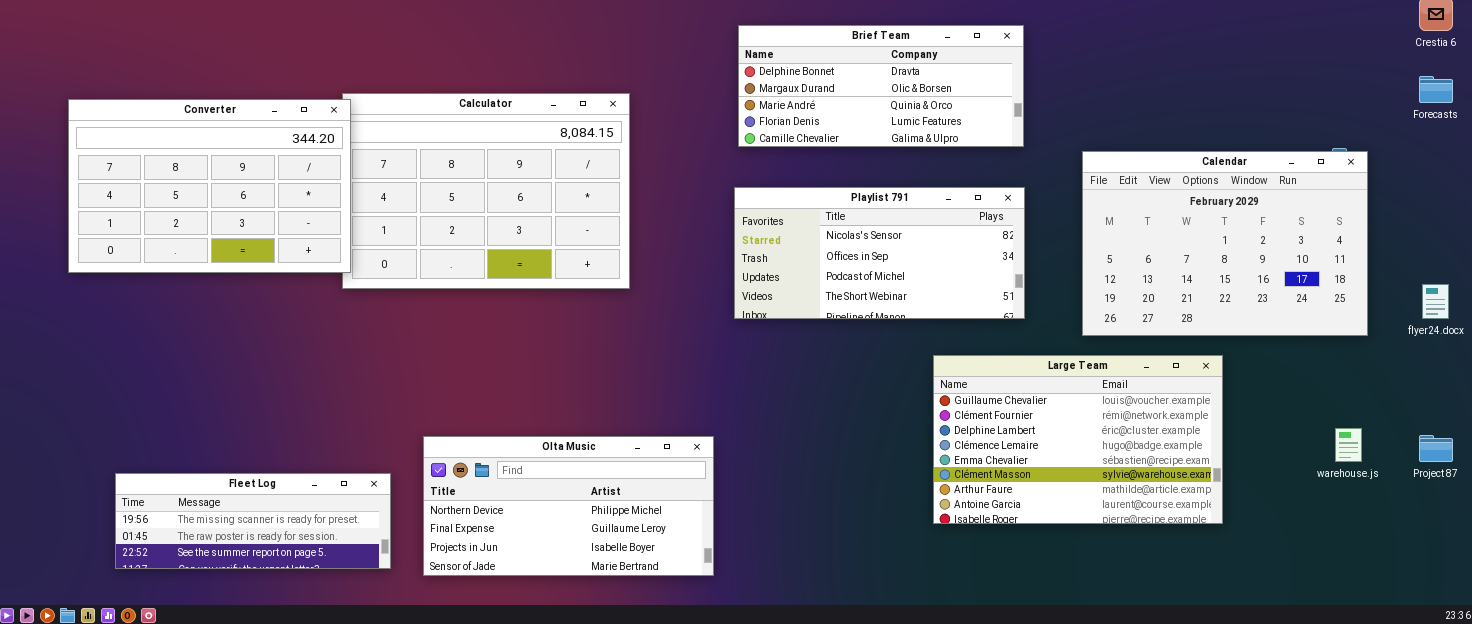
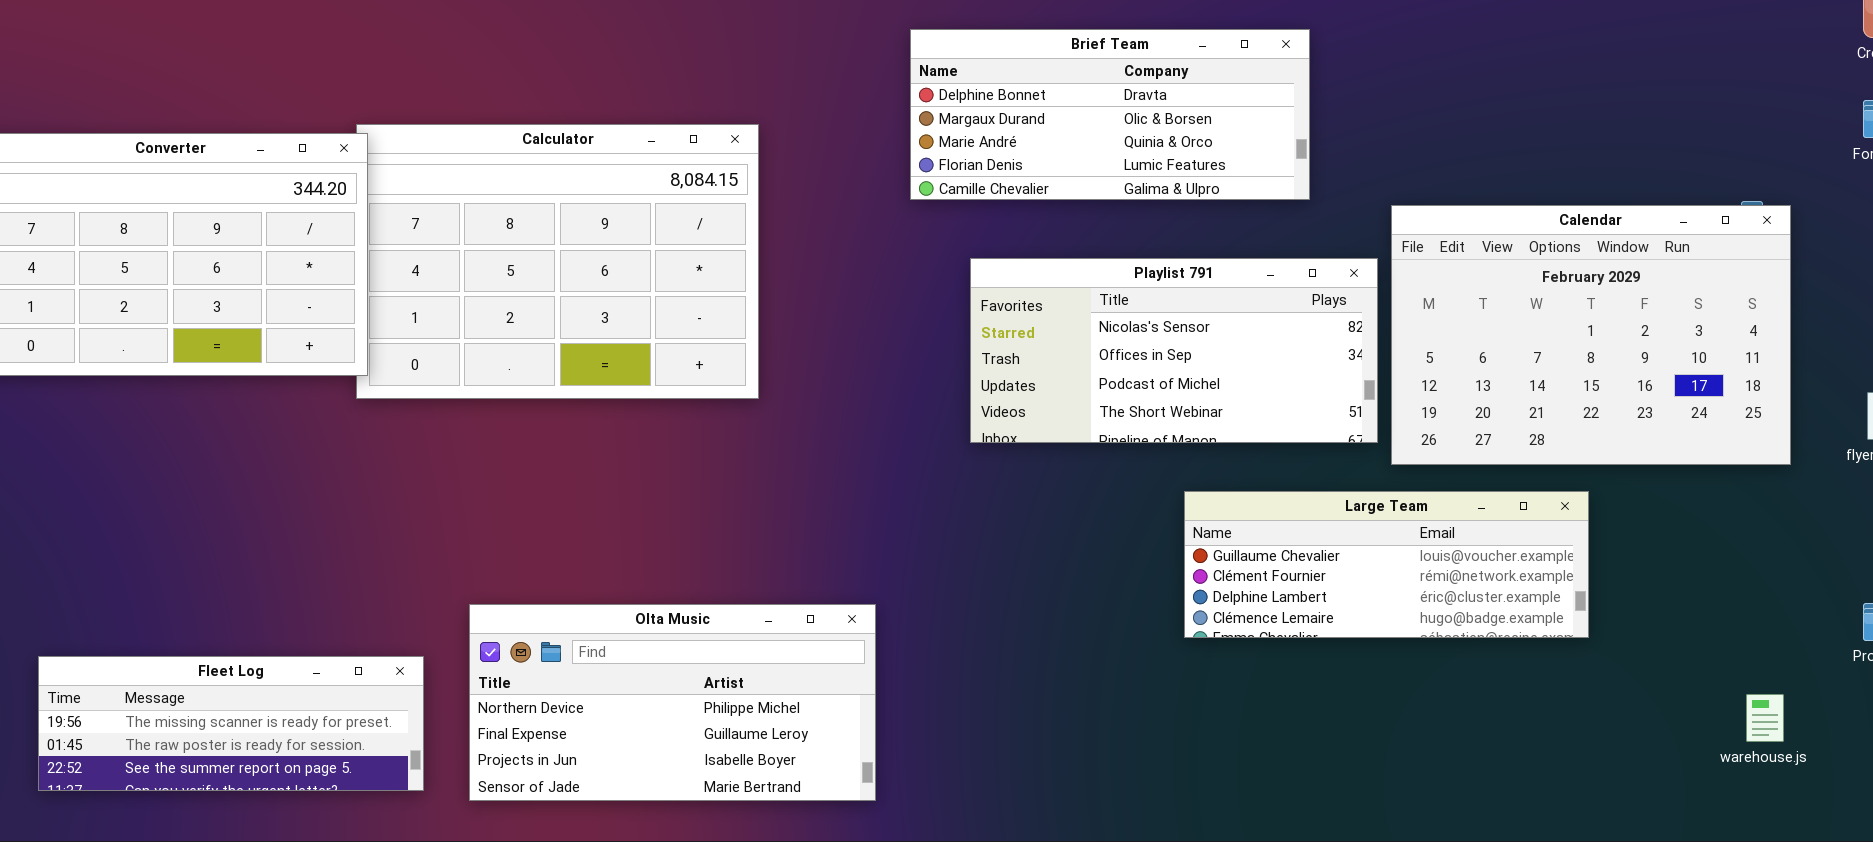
Playlist 791: [734,187,1025,319] -> [970,258,1378,443], moved
Large Team: [933,355,1223,524] -> [1184,491,1589,638], resized
warehouse.js: [1335,428,1362,462] -> [1746,694,1784,742], moved

